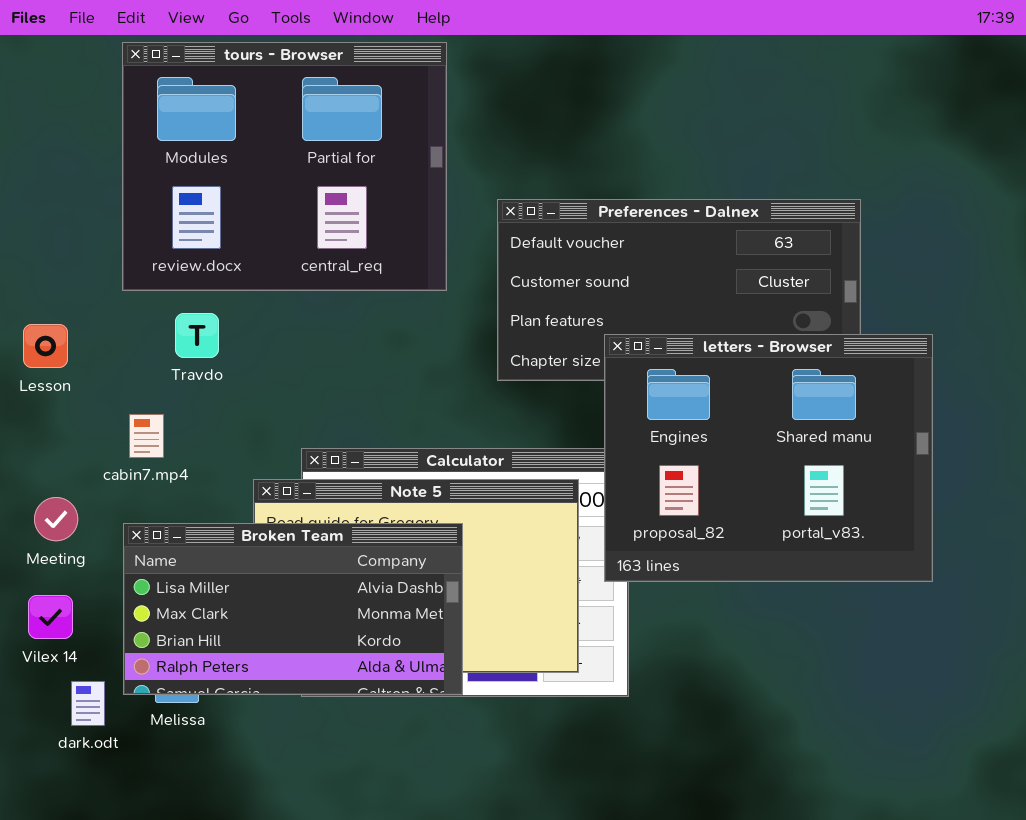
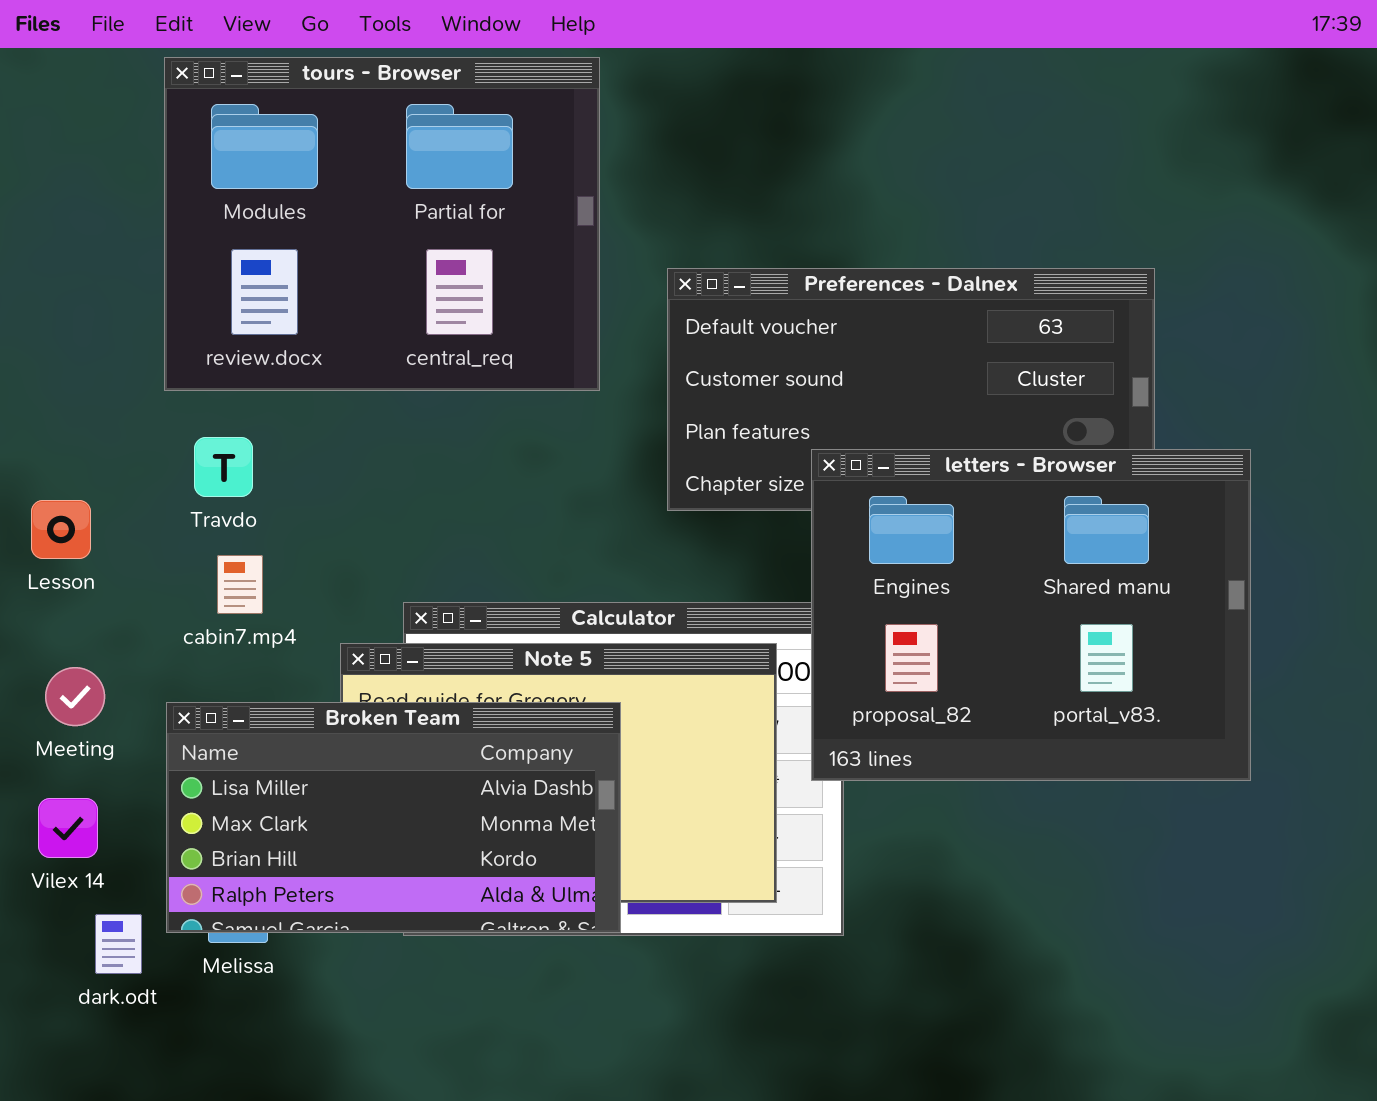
Travdo: [175,313,219,358] -> [194,437,253,497], moved
Lesson: [23,324,68,368] -> [31,500,91,559], moved
cabin7.mp4: [129,414,164,458] -> [217,555,263,614], moved

